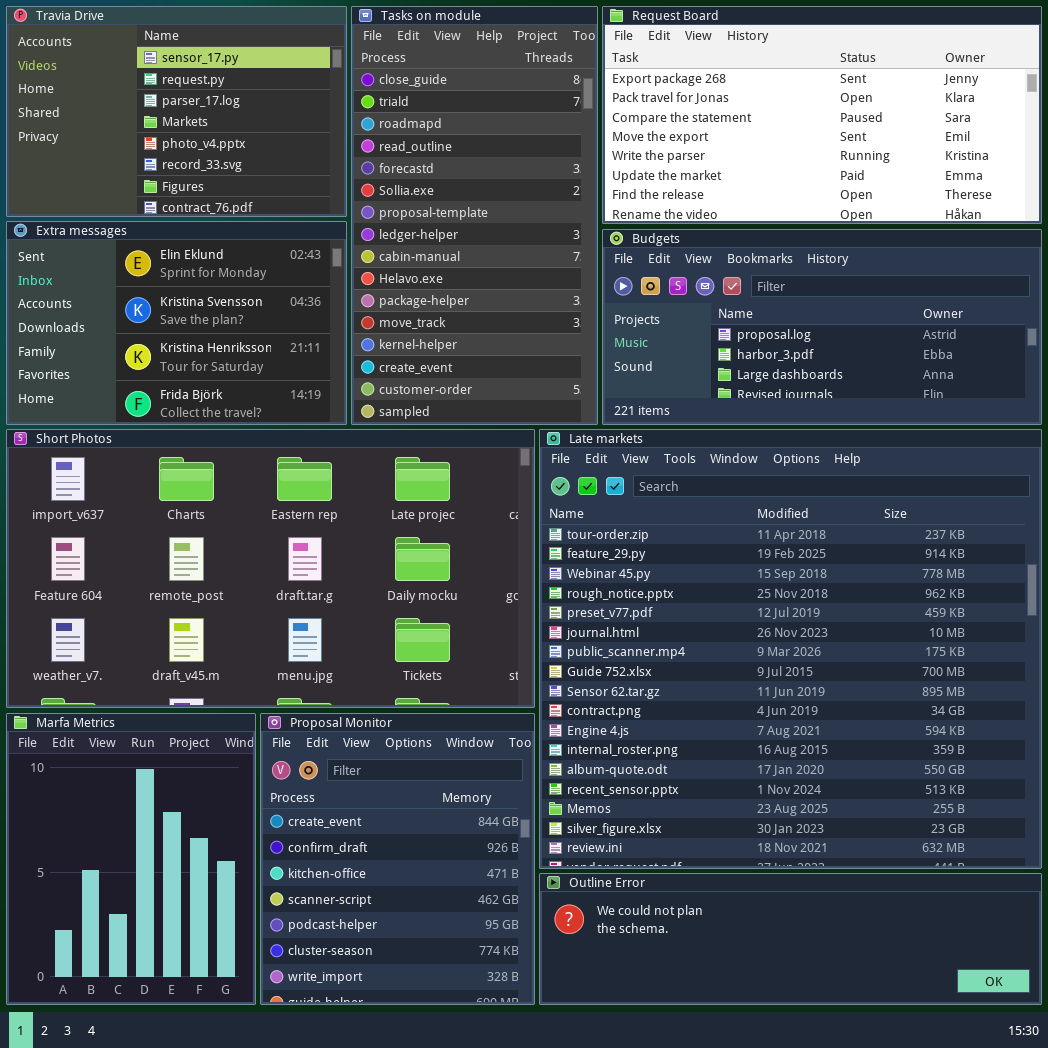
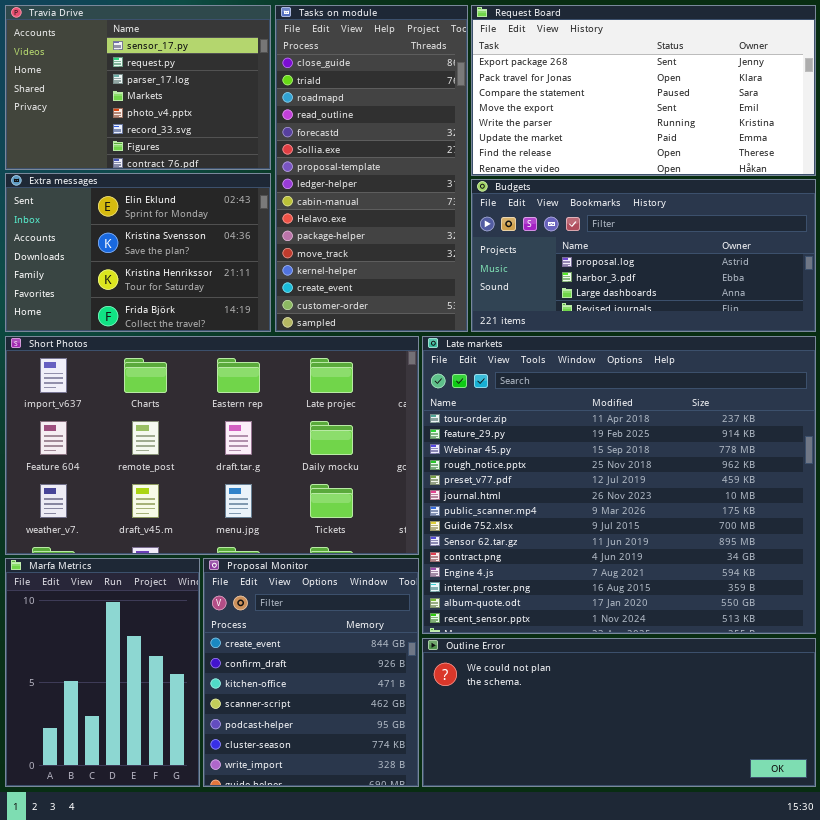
Late markets: [539,429,1042,869] -> [422,336,816,634], resized
Outline Error: [539,873,1042,1005] -> [422,638,816,787], resized

